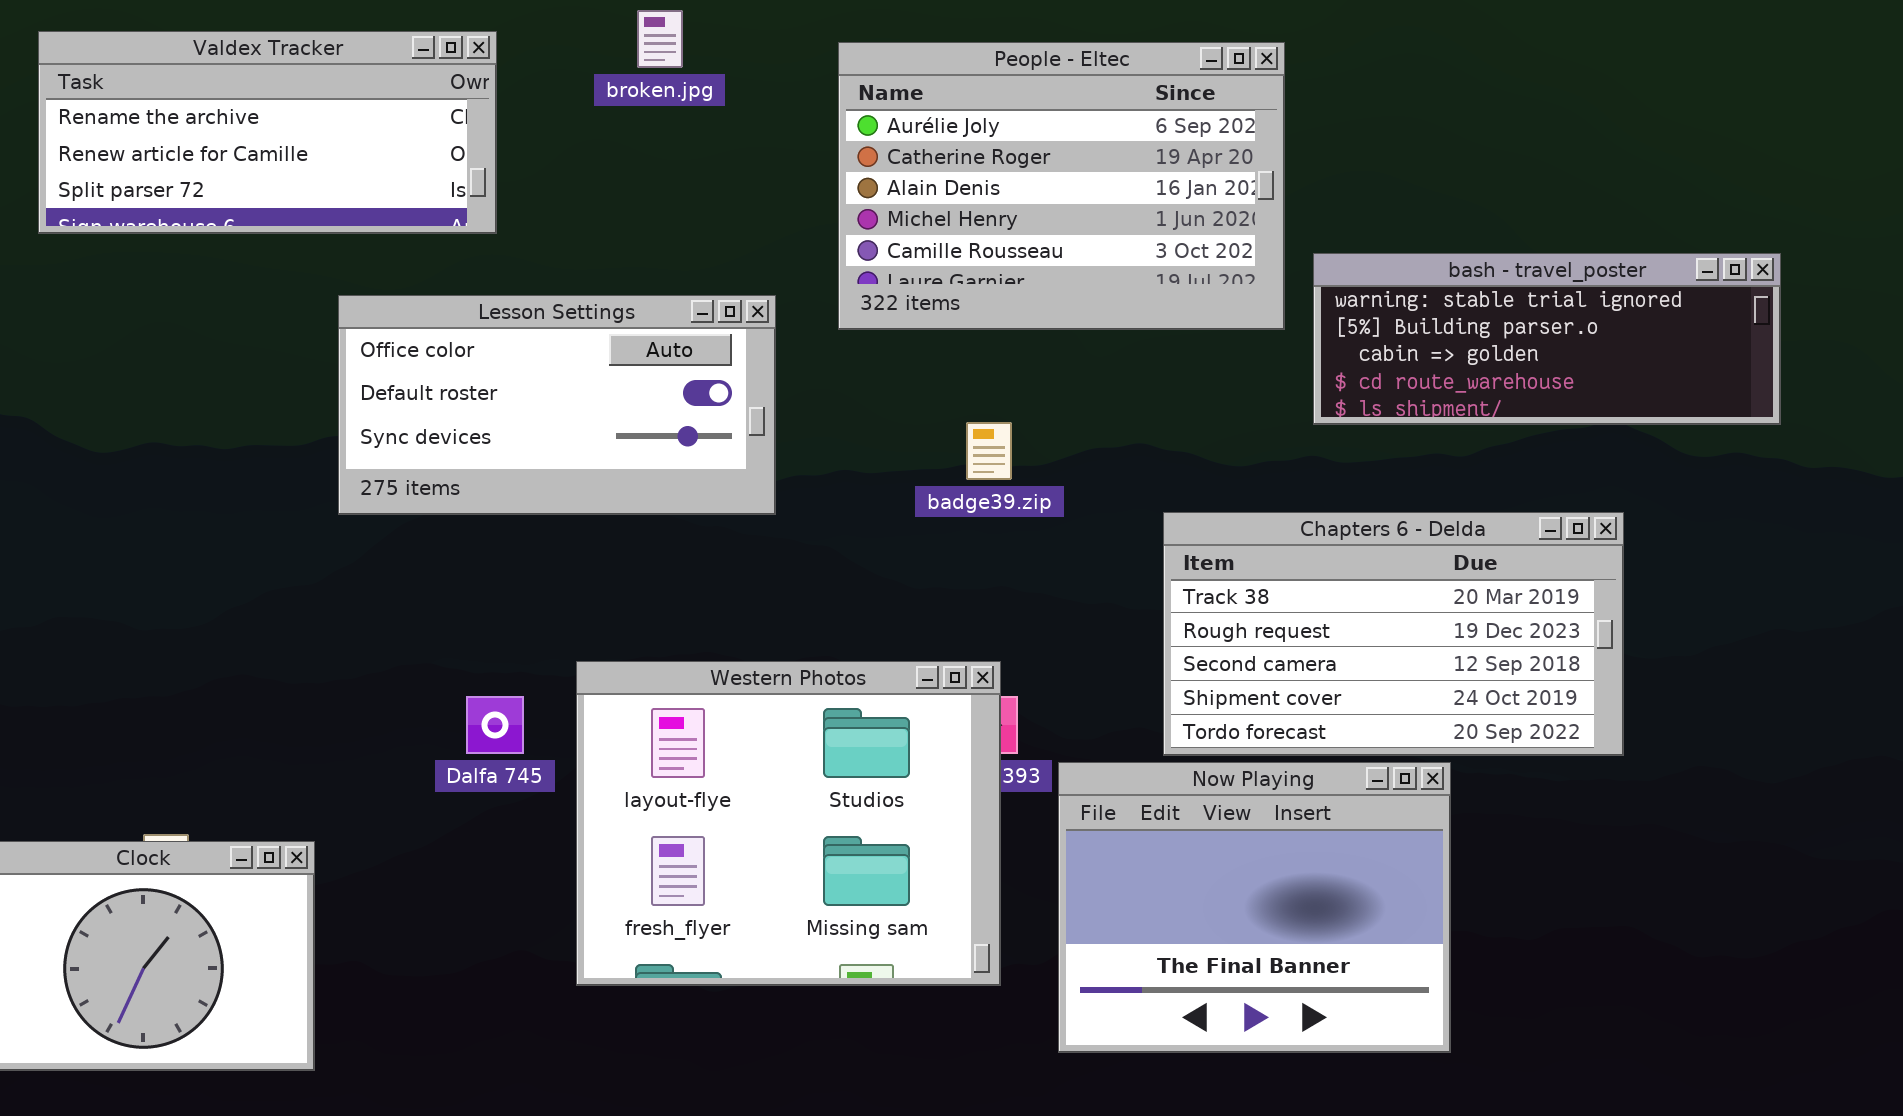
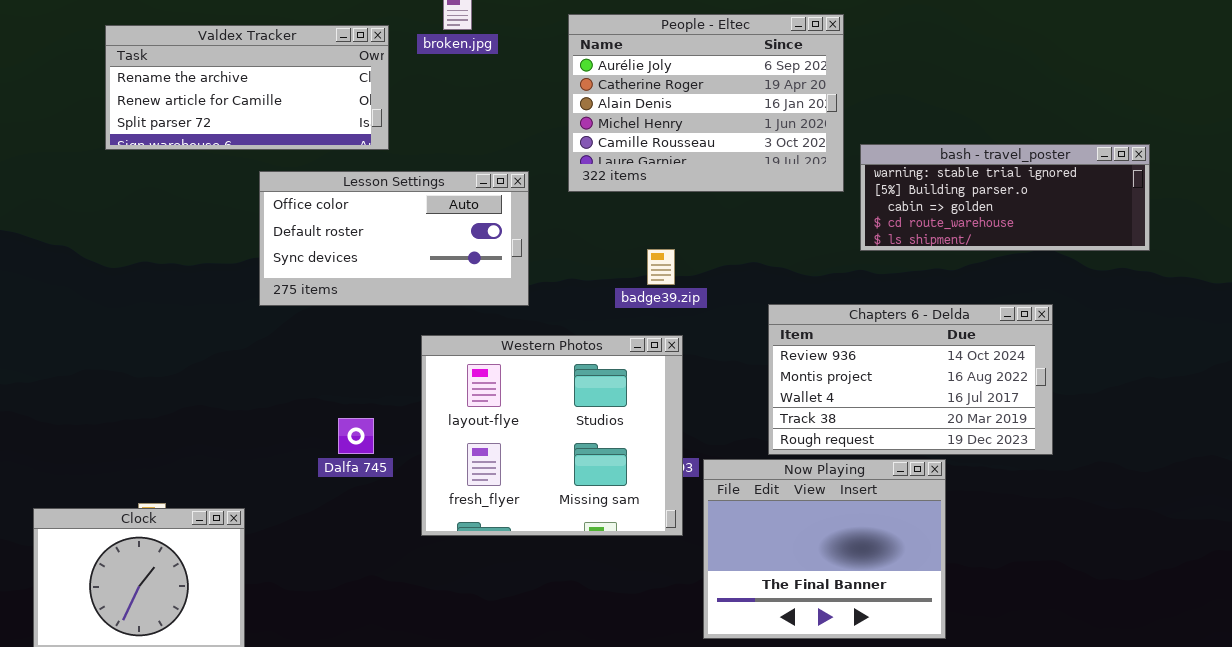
Valdex Tracker: [38,31,497,234] -> [105,25,389,150], moved
Chapters 6 - Delda: [1163,512,1624,756] -> [768,304,1053,455], scrolled up 3 rows
Western Photos: [576,661,1001,986] -> [421,335,683,536], moved

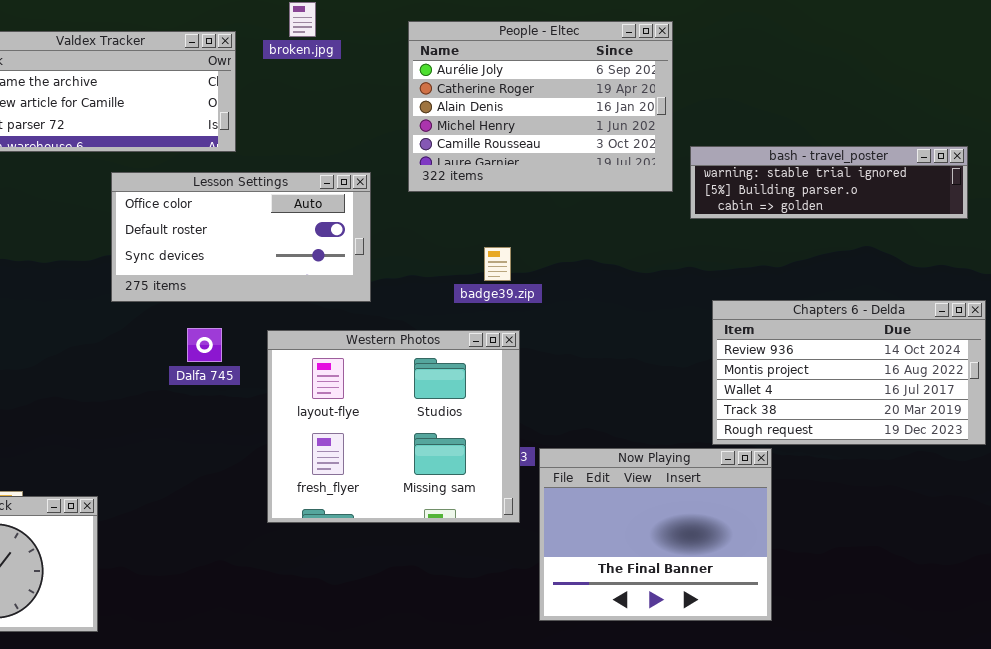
bash - travel_poster: [860,144,1150,251] -> [690,146,968,219], resized
Chapters 6 - Delda: [768,304,1053,455] -> [712,300,986,445], moved
Dalfa 745: [338,418,374,454] -> [187,328,222,362], moved

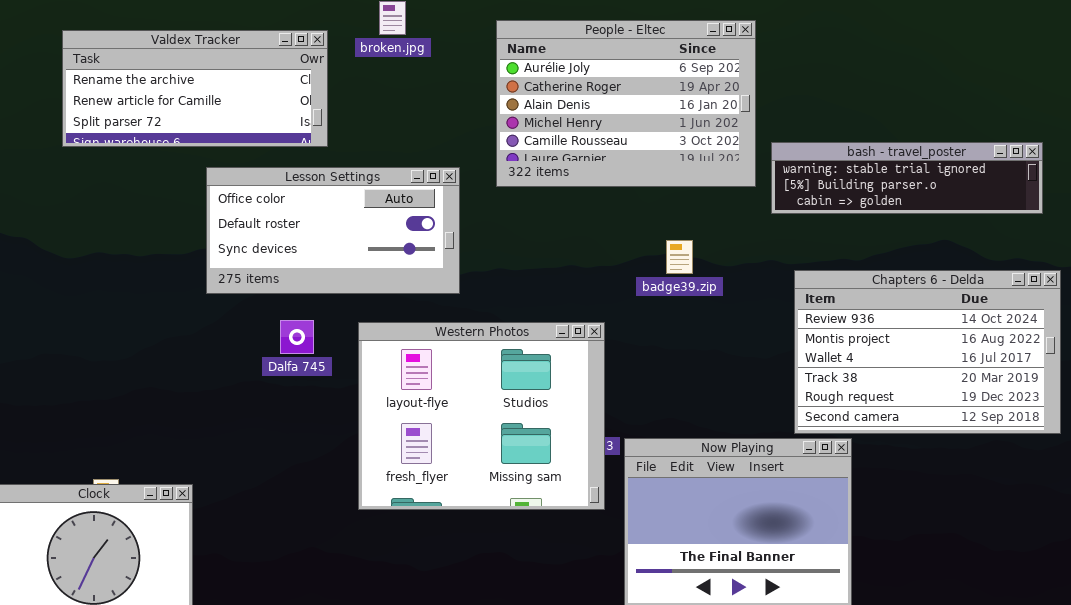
badge39.zip: [484,247,511,281] -> [666,240,693,274], moved
Chapters 6 - Delda: [712,300,986,445] -> [794,270,1061,434], resized

